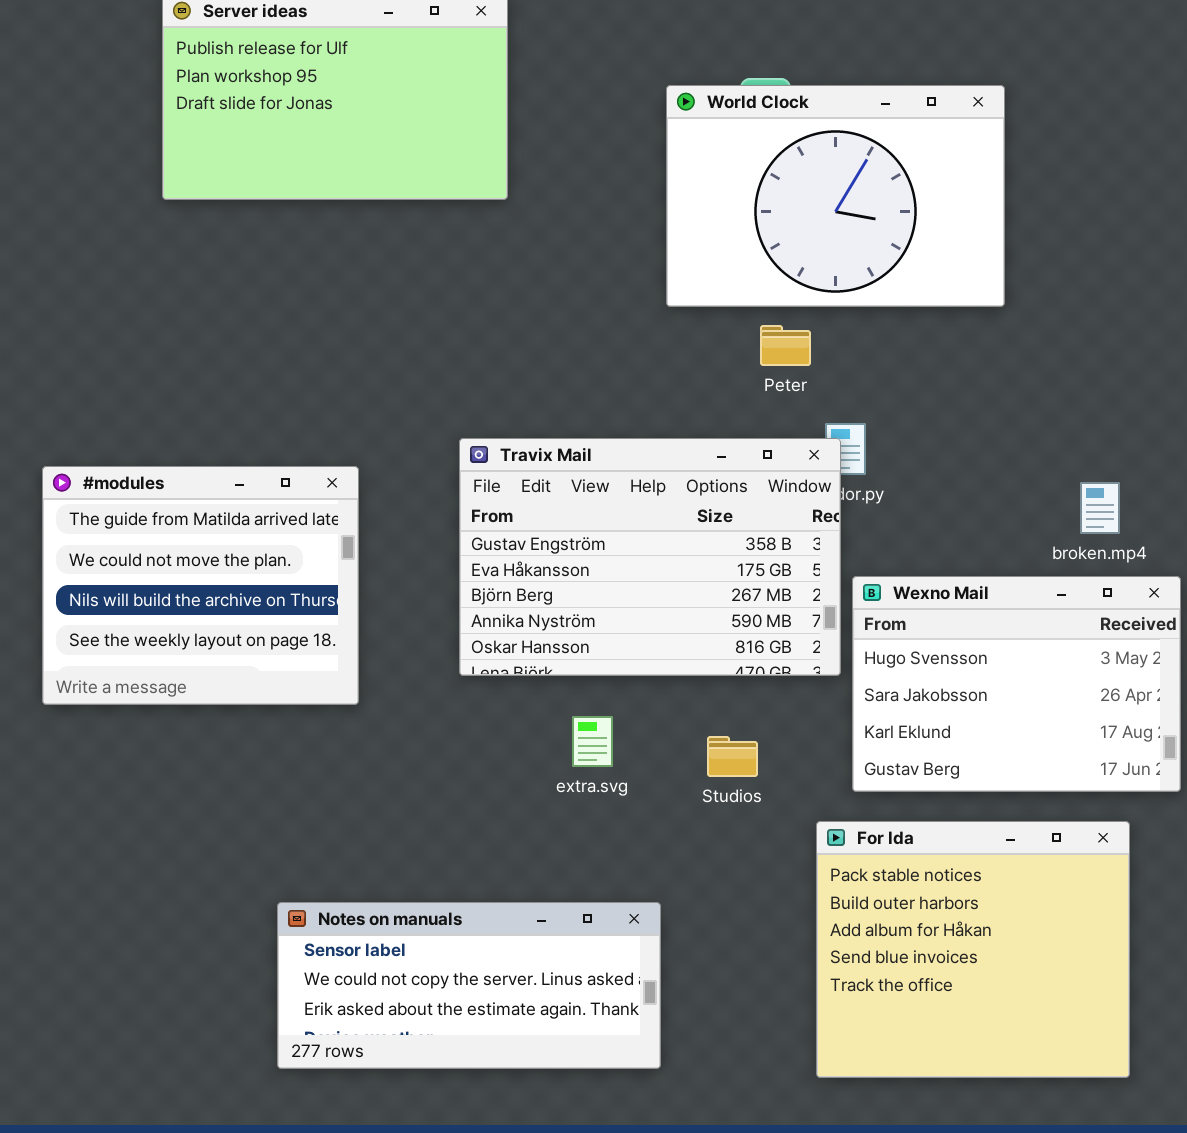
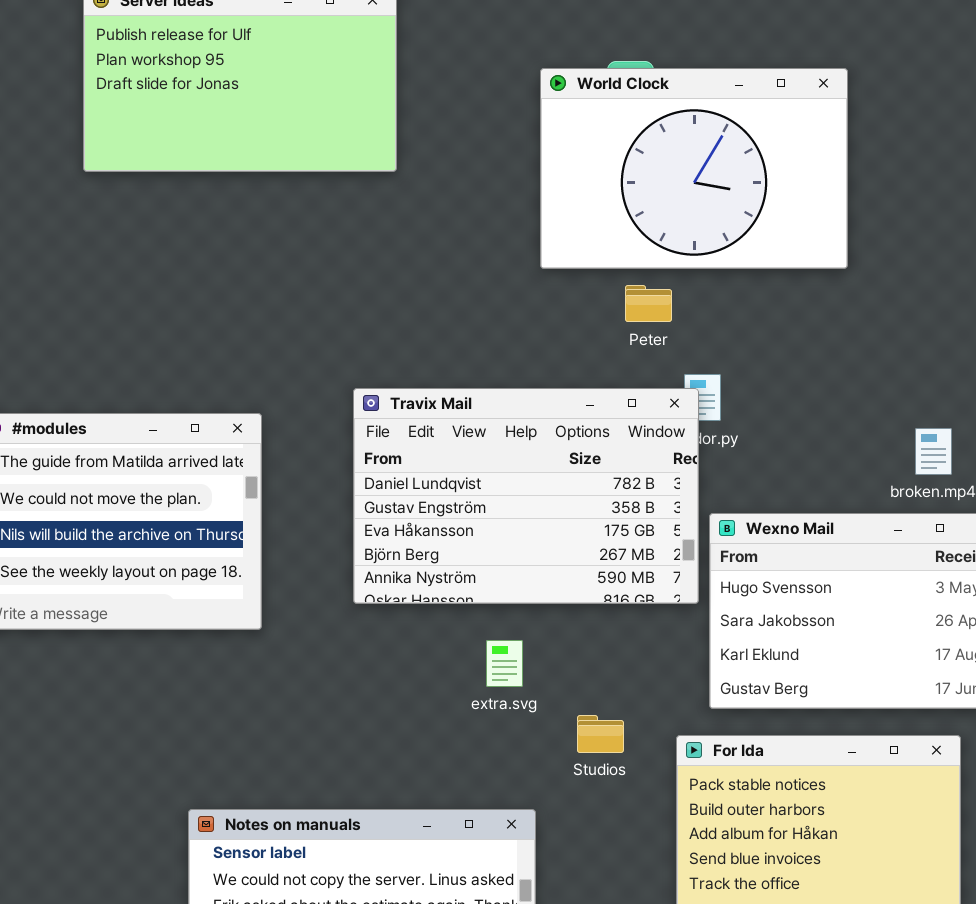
Travix Mail: [459,438,841,676] -> [353,388,699,604], scrolled up 1 row
extra.svg: [572,716,613,767] -> [486,640,523,687], moved
Studios: [707,736,758,777] -> [577,715,624,753], moved

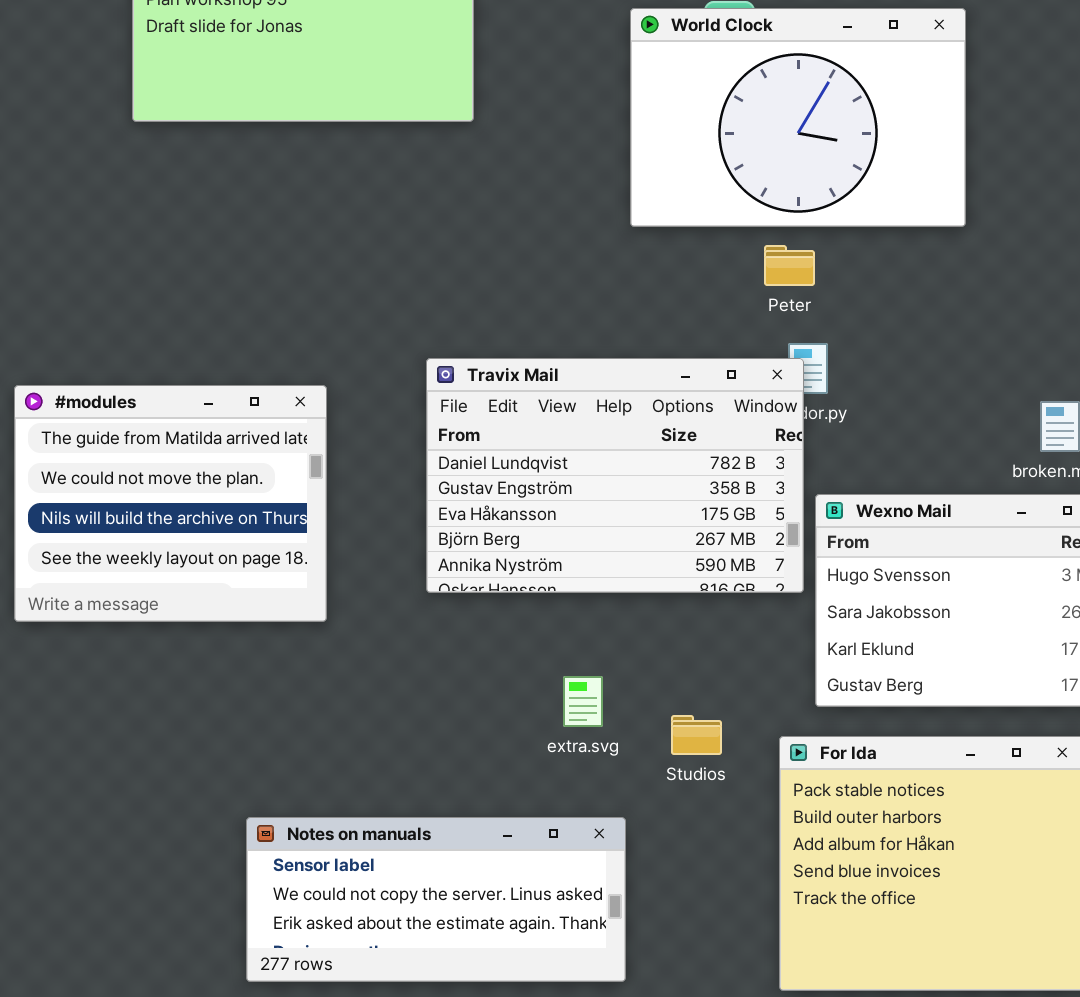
Peter: [625,285,672,322] -> [764,245,815,286], moved
extra.svg: [486,640,523,687] -> [563,676,603,727], moved

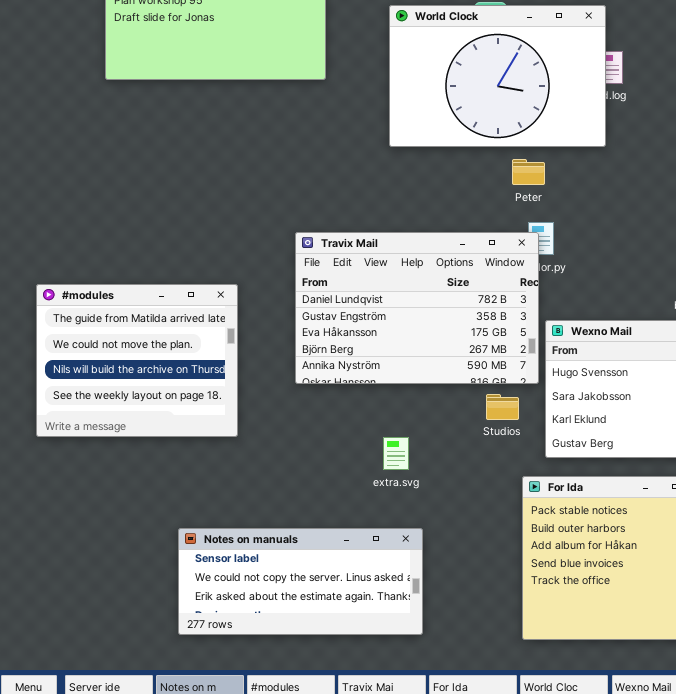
World Clock: [630,8,966,227] -> [389,5,606,147], moved
#modules: [14,385,327,622] -> [36,284,238,437], moved
Studios: [671,715,722,755] -> [486,394,519,420], moved

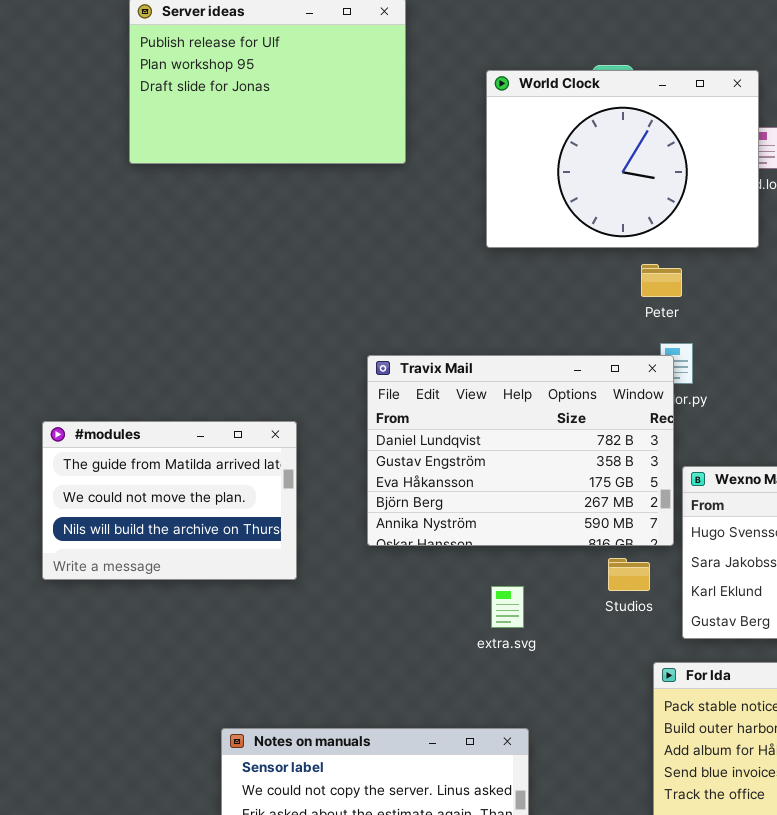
#modules: [36,284,238,437] -> [42,421,297,580], resized
extra.svg: [383,437,409,470] -> [491,586,524,628], moved

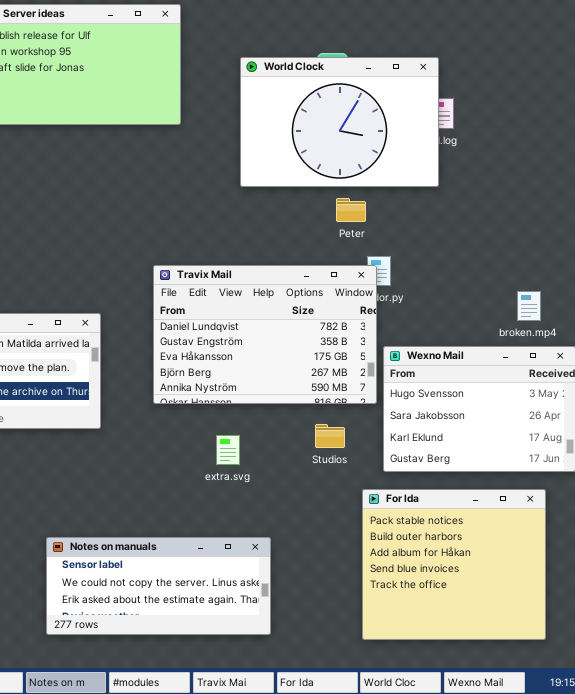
Peter: [641,264,682,297] -> [336,198,366,222], moved
Studios: [608,558,650,591] -> [315,424,345,448], moved
extra.svg: [491,586,524,628] -> [216,435,240,465], moved

